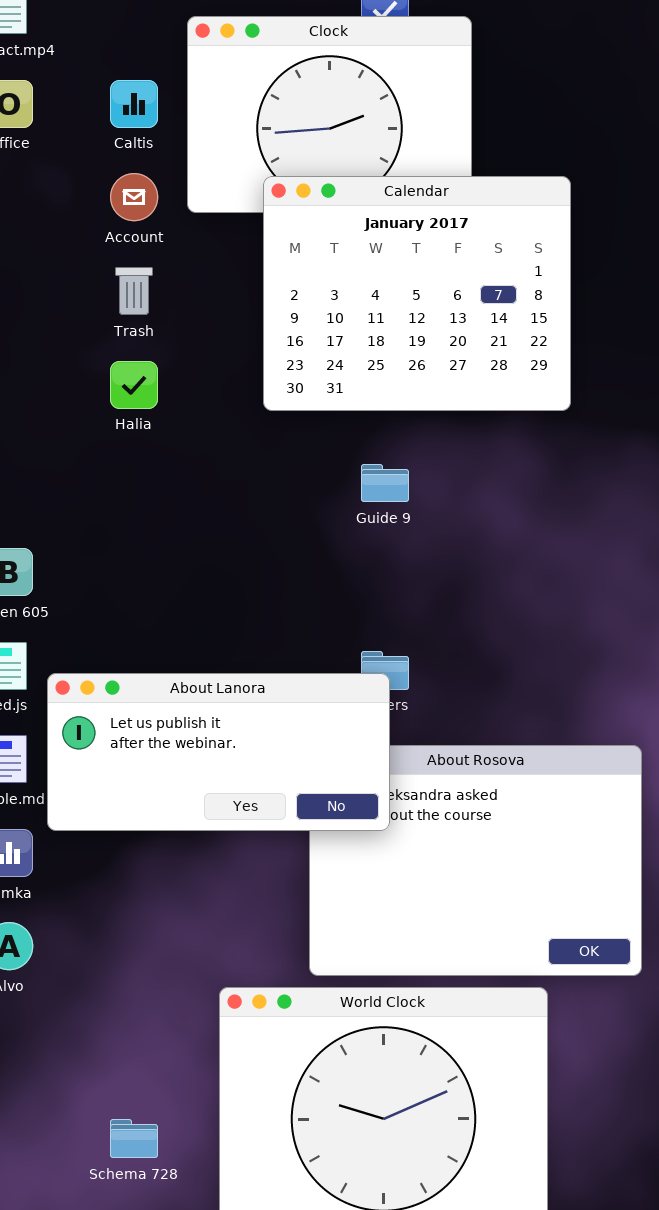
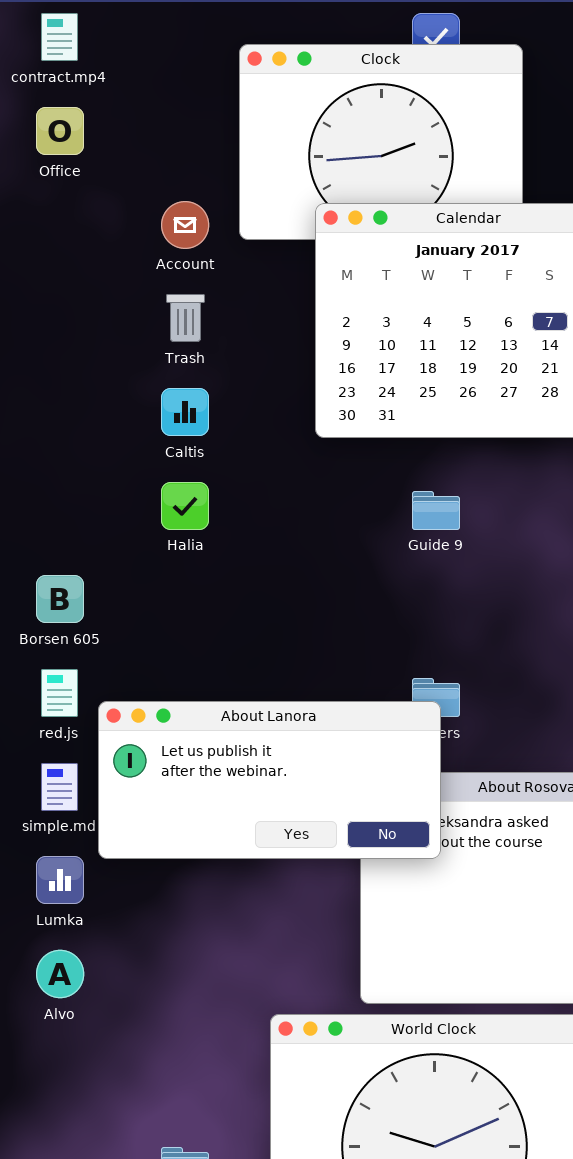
Caltis: [110,80,158,128] -> [161,388,209,436], moved
Halia: [110,361,158,409] -> [161,482,209,530], moved

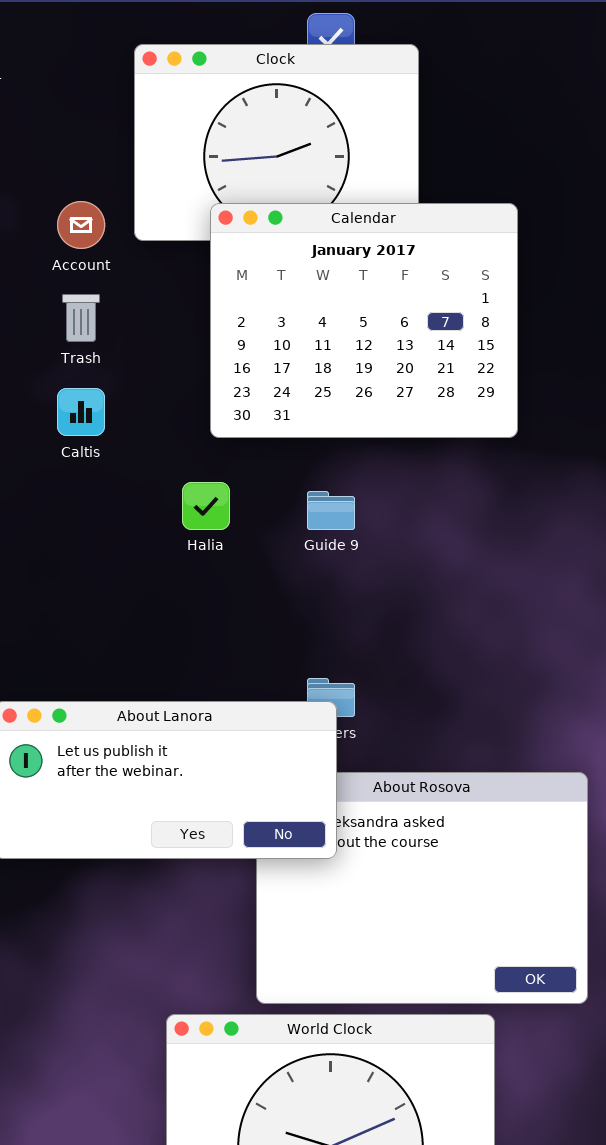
Halia: [161,482,209,530] -> [182,482,230,530], moved

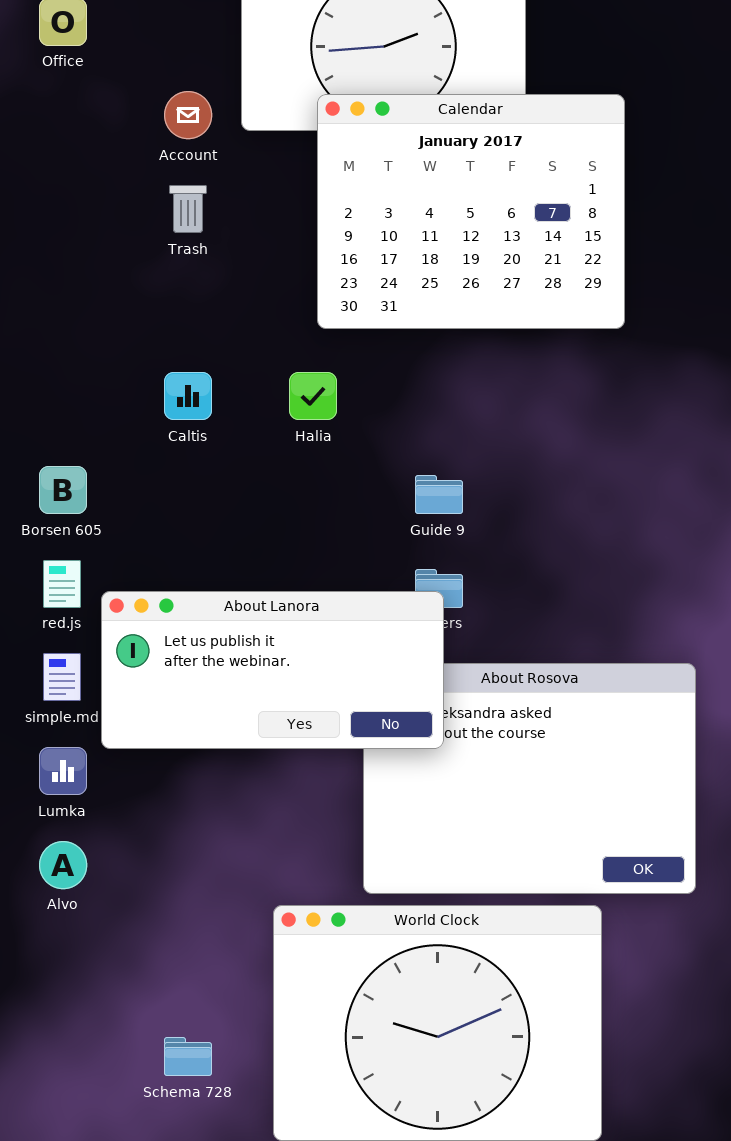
Caltis: [57,388,105,436] -> [164,372,212,420], moved
Guide 9: [307,491,355,530] -> [415,475,463,514], moved

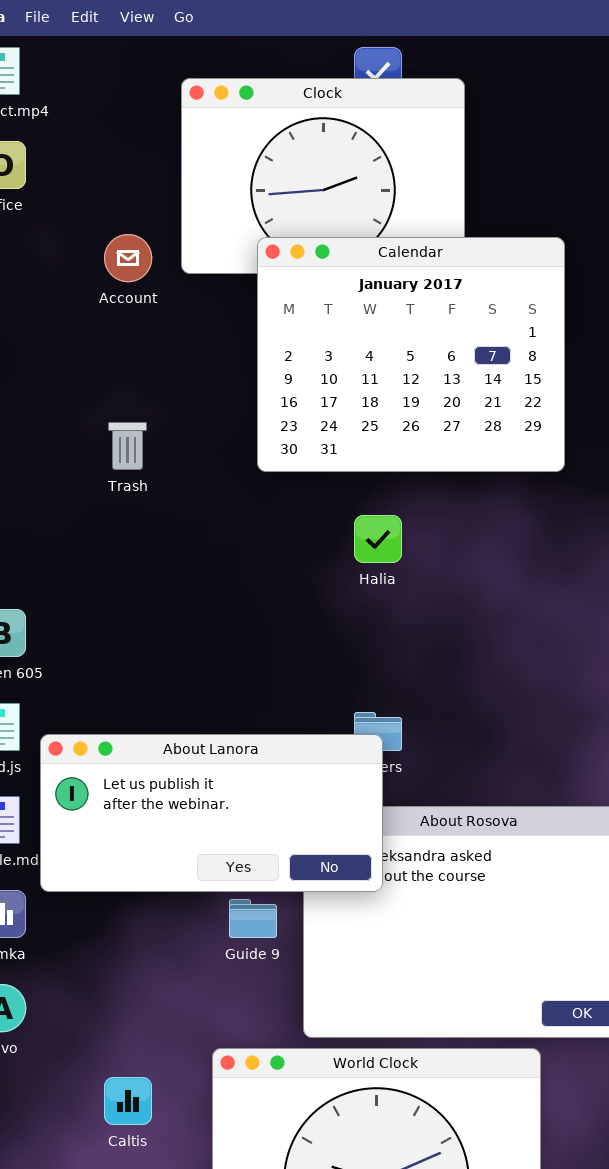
Trash: [169,185,207,233] -> [108,422,147,470], moved
Caltis: [164,372,212,420] -> [104,1077,152,1125], moved
Halia: [289,372,337,420] -> [354,515,402,563], moved
Guide 9: [415,475,463,514] -> [229,899,277,938], moved

